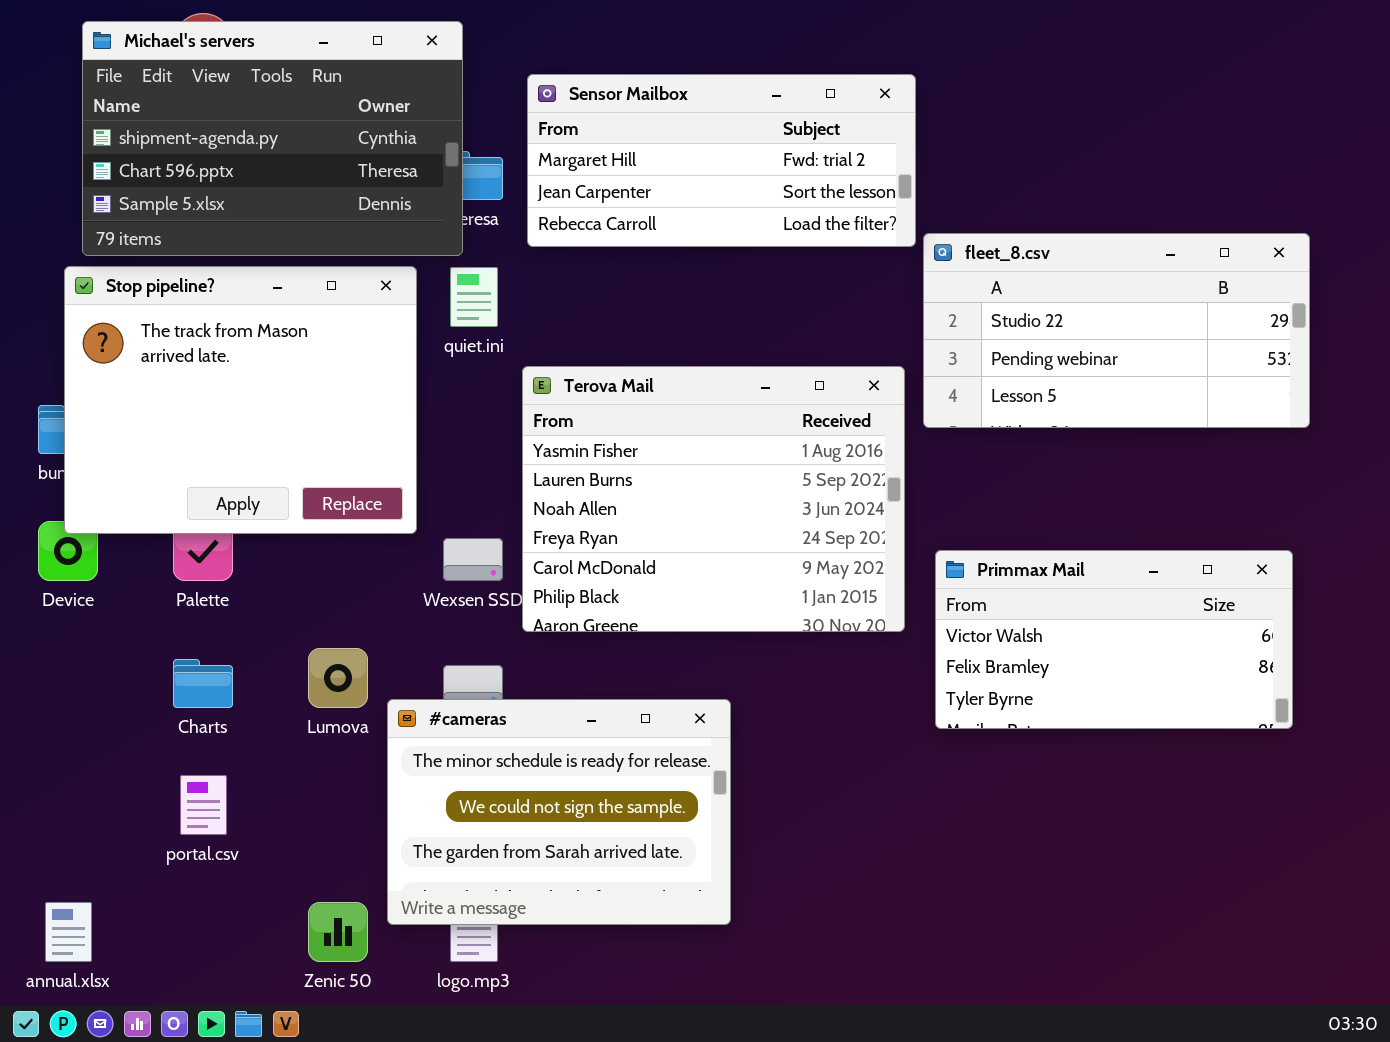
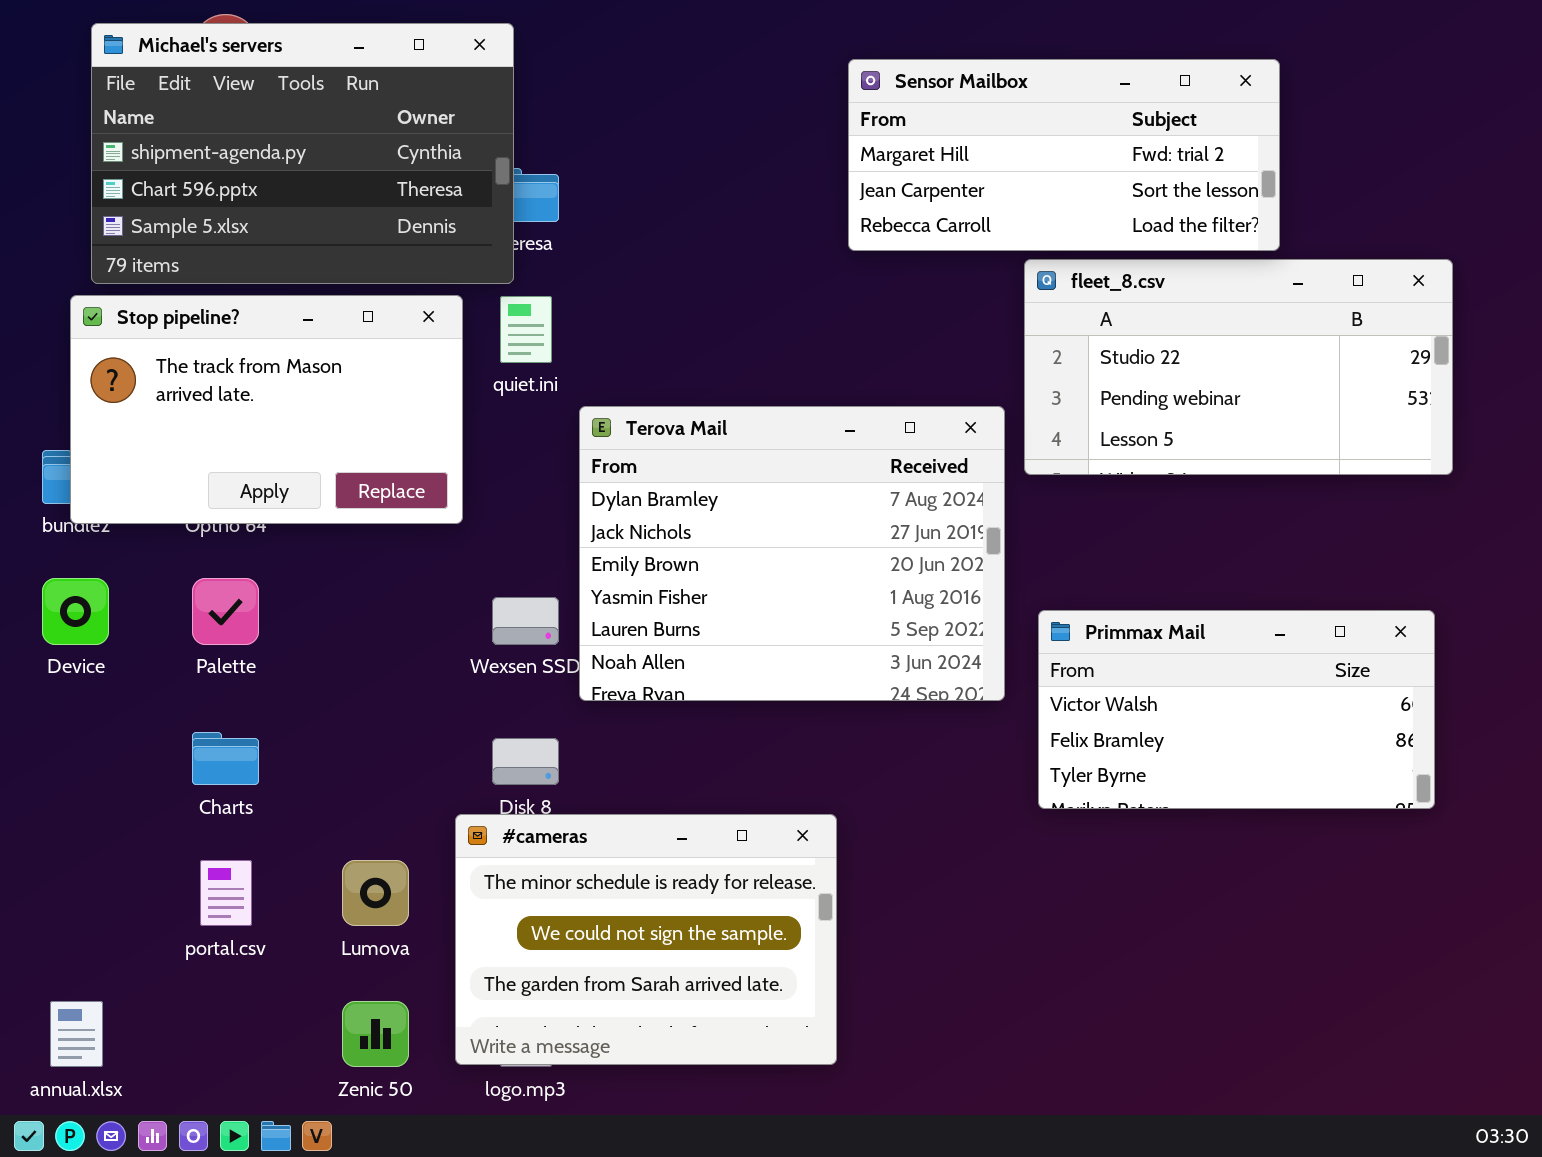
Sensor Mailbox: [527,74,916,247] -> [848,59,1280,251], moved
Stop pipeline?: [64,266,417,534] -> [70,295,463,524], resized
Terova Mail: [522,366,905,632] -> [579,406,1005,701], scrolled up 3 rows
Lumova: [308,648,368,708] -> [342,860,409,926], moved
#cameras: [387,699,731,925] -> [455,814,837,1065], moved

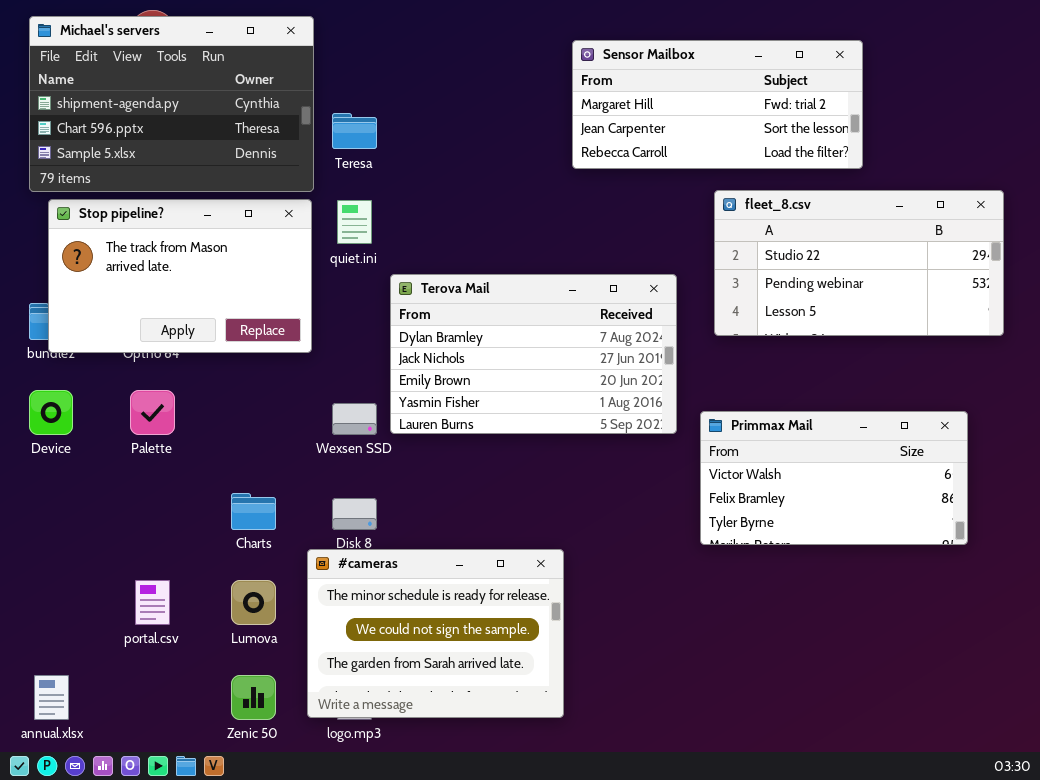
Michael's servers: [91,23,514,284] -> [29,16,314,192], moved
fleet_8.csv: [1024,259,1453,475] -> [714,190,1004,336], moved
Terova Mail: [579,406,1005,701] -> [390,274,677,434], resized
Charts: [192,732,259,785] -> [231,493,276,530], moved

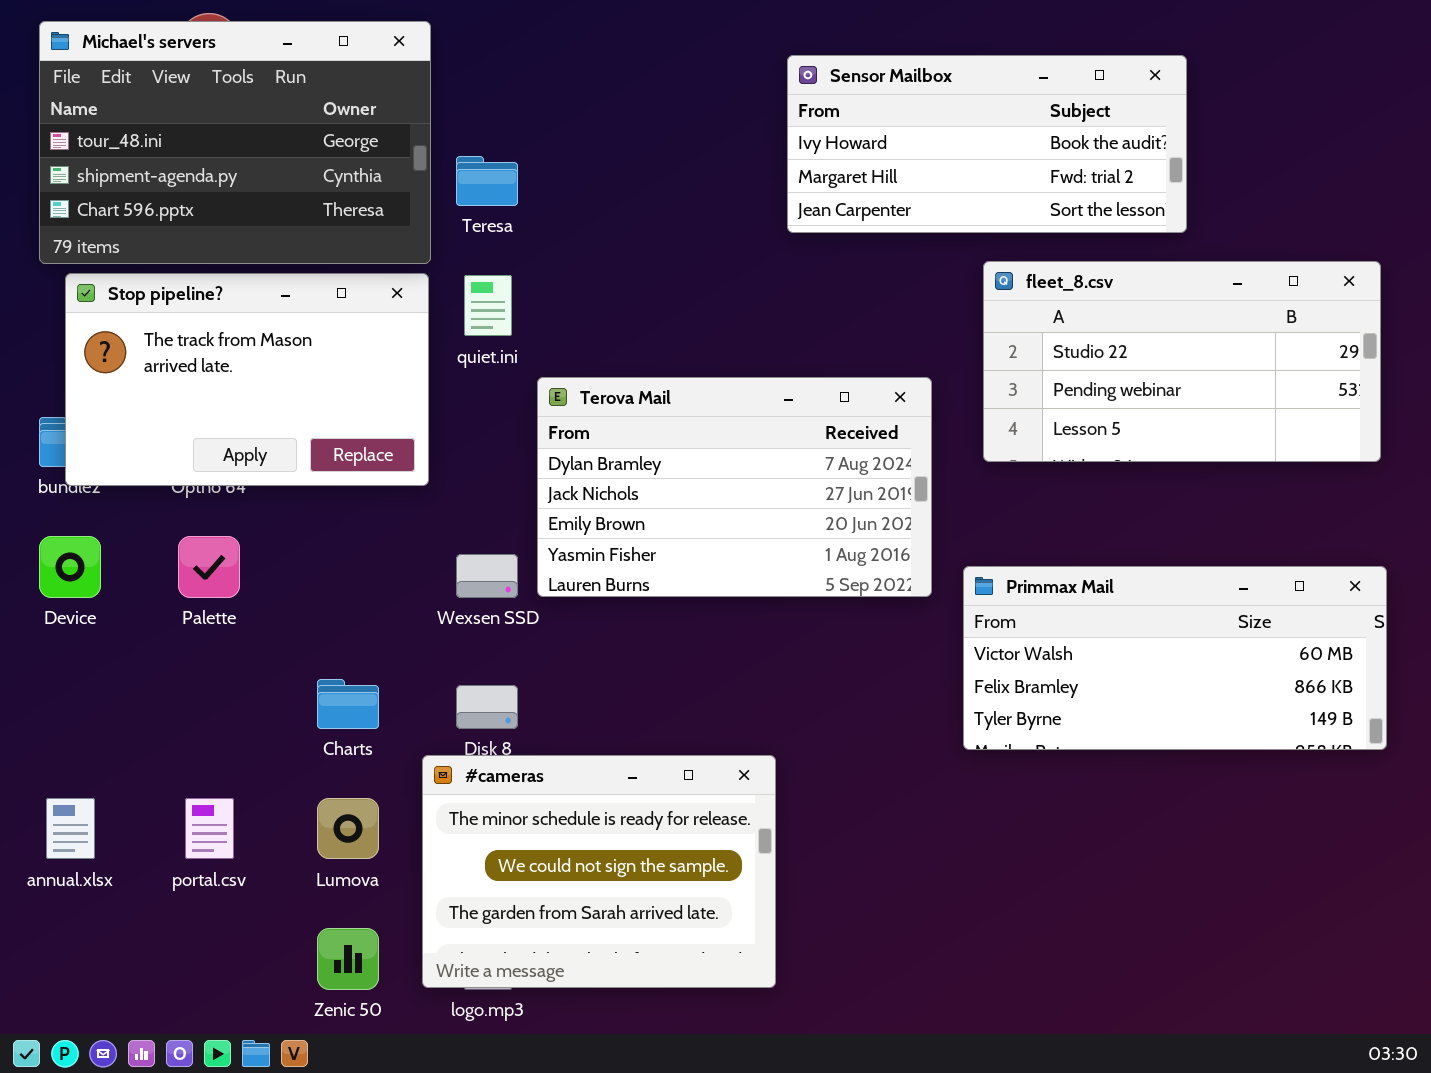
Michael's servers: [29,16,314,192] -> [39,21,431,264], scrolled up 1 row
Sensor Mailbox: [572,40,863,169] -> [787,55,1187,233], scrolled up 1 row
Primmax Mail: [700,411,968,545] -> [963,566,1387,750], resized
annual.xlsx: [34,675,69,720] -> [46,798,95,859], moved

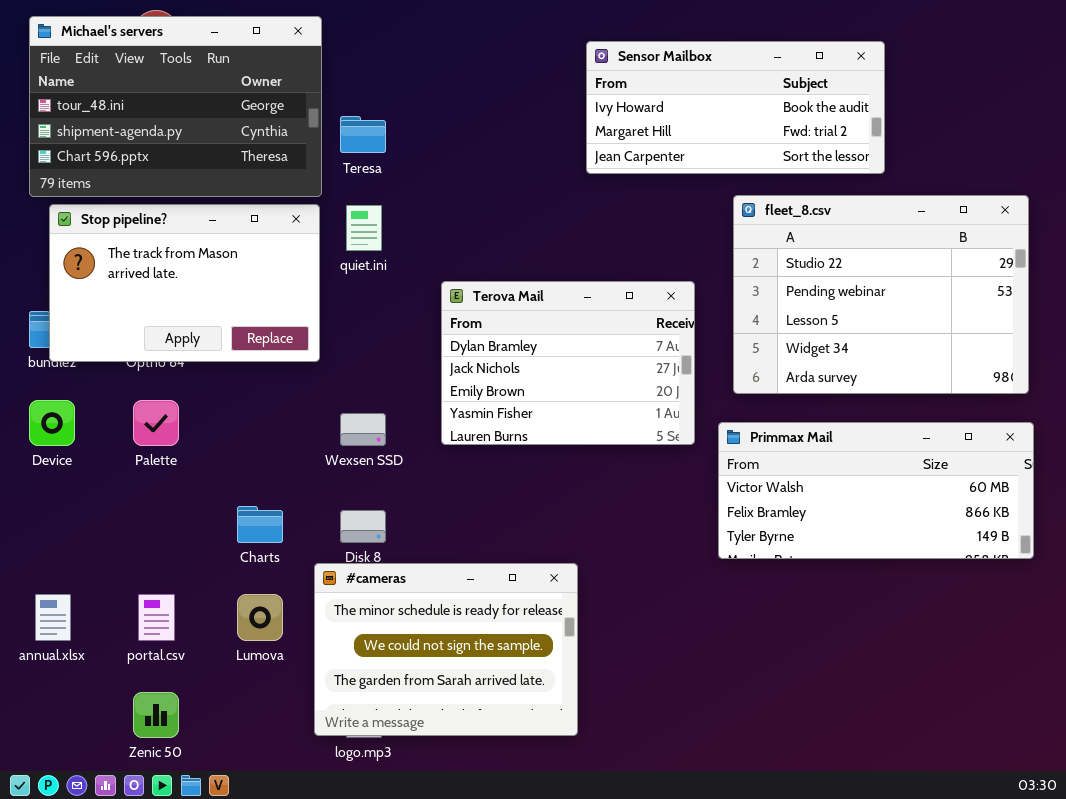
fleet_8.csv: [983,261,1381,462] -> [733,195,1029,394], resized
Terova Mail: [537,377,932,597] -> [441,281,695,445], resized
Zenic 50: [317,928,379,990] -> [133,692,179,738], moved

